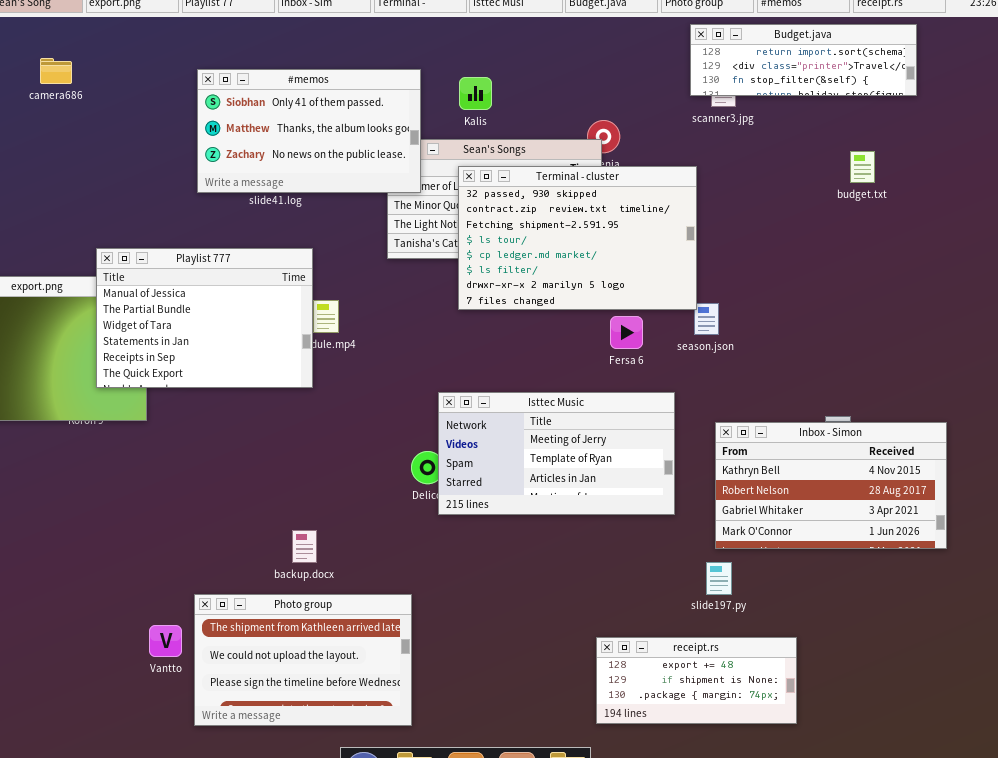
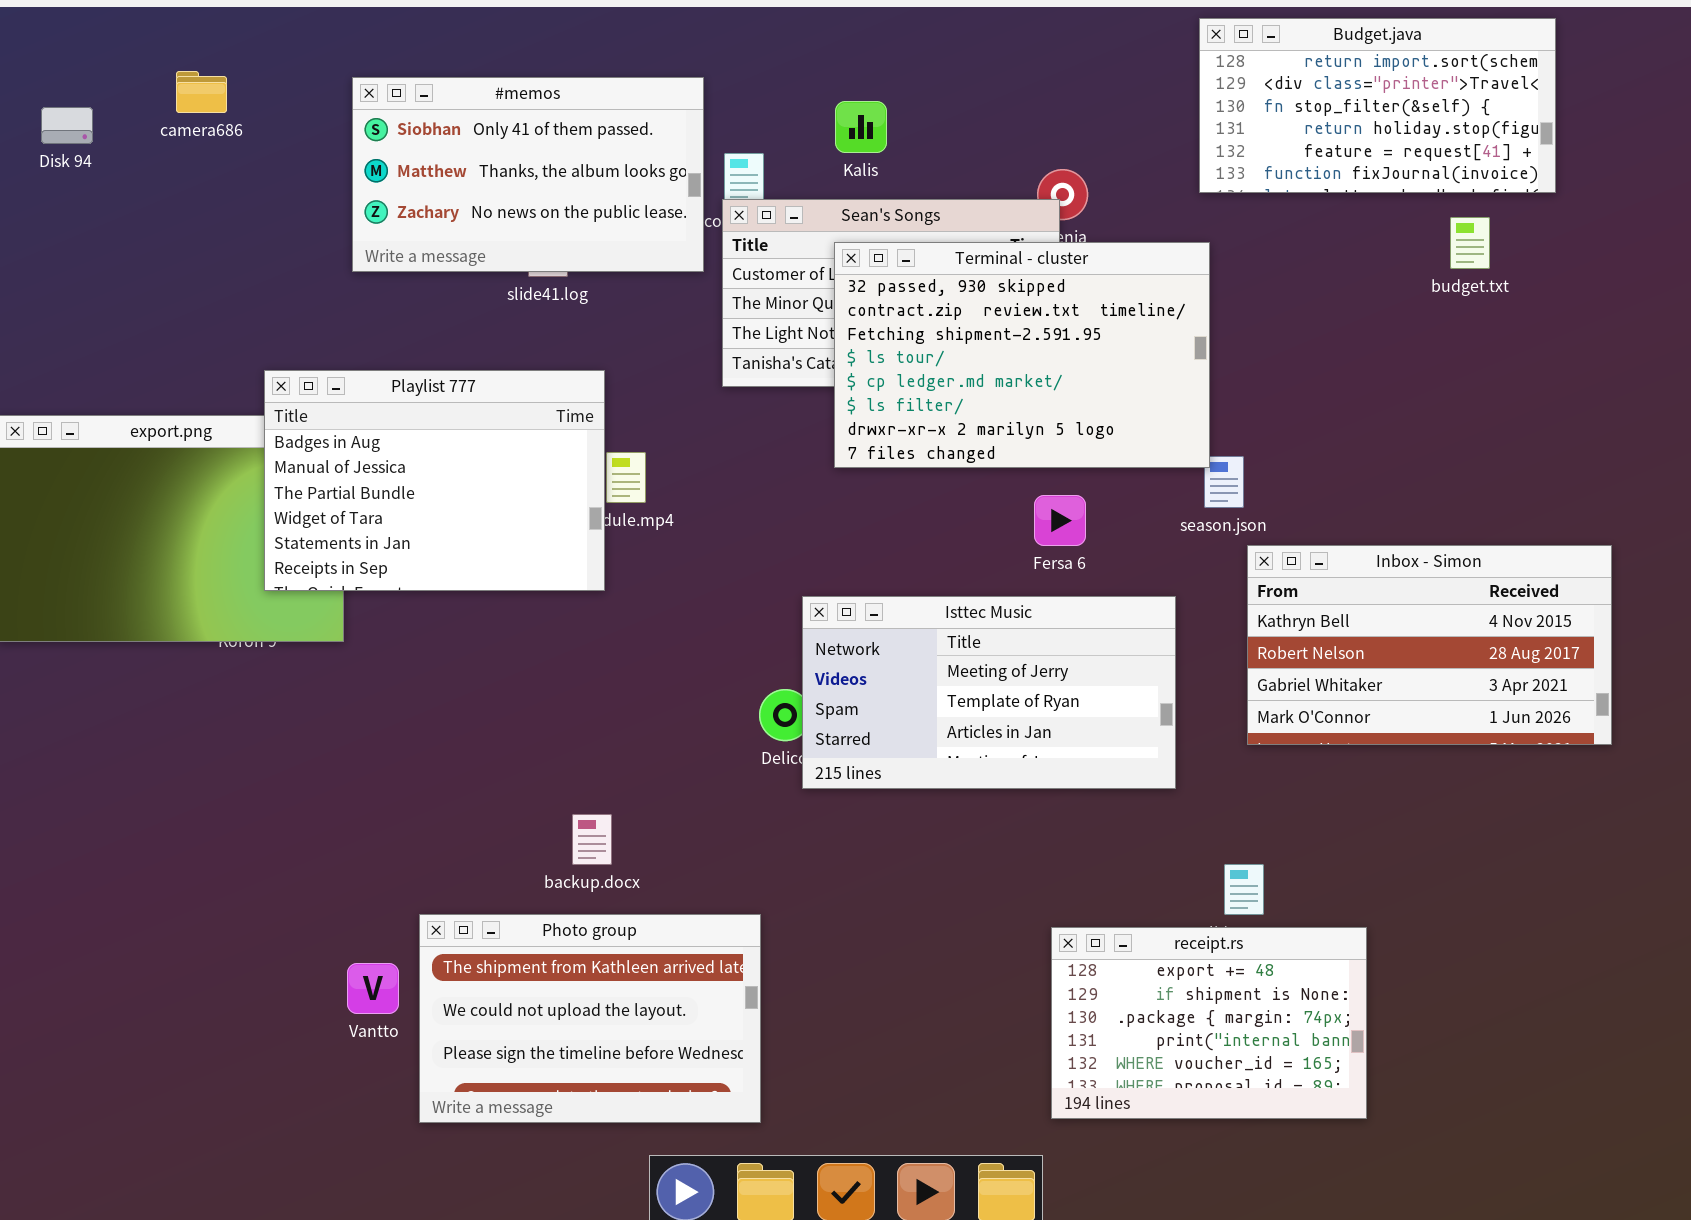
Budget.java: [690,24,917,96] -> [1199,18,1556,193], resized
#memos: [197,69,421,193] -> [352,77,704,272], moved
Playlist 777: [96,248,313,388] -> [264,370,605,591], scrolled up 1 row
Fersa 6: [610,316,643,349] -> [1034,495,1086,546], moved
Inbox - Simon: [715,422,947,549] -> [1247,545,1612,745], moved
receipt.rs: [596,637,797,724] -> [1051,927,1367,1119], resized

